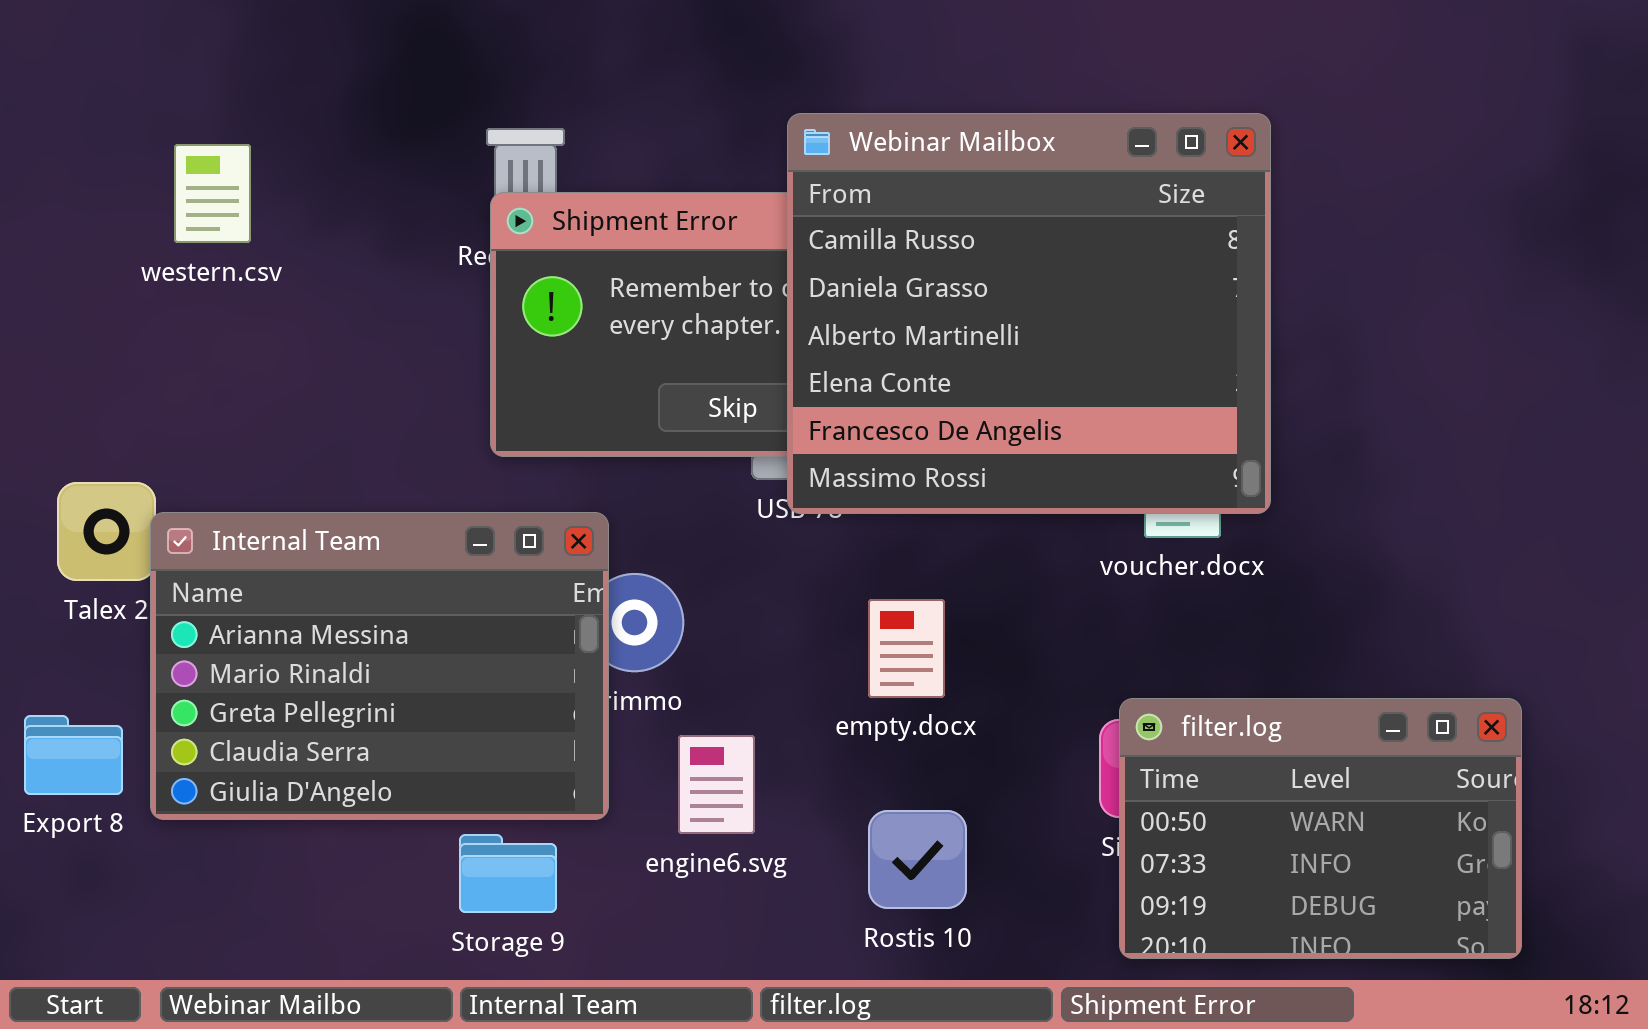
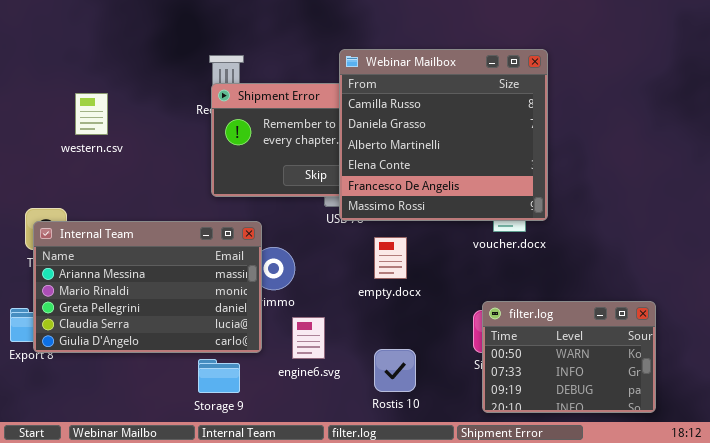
western.csv: [174,144,251,243] -> [75,93,108,135], moved
Internal Team: [150,512,609,820] -> [33,221,262,353], resized
empty.docx: [868,599,945,698] -> [374,237,407,279], moved

